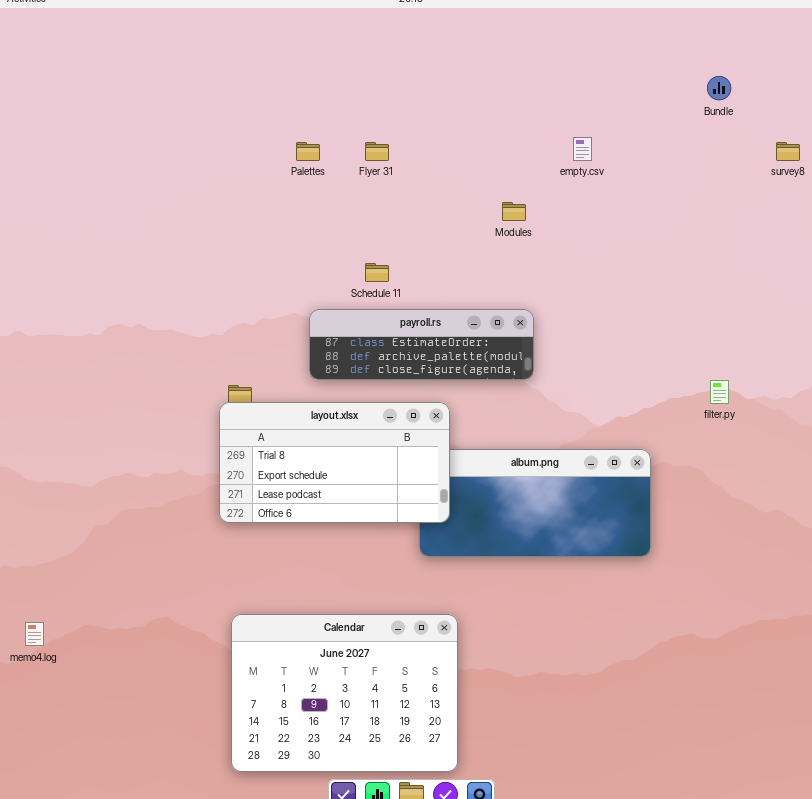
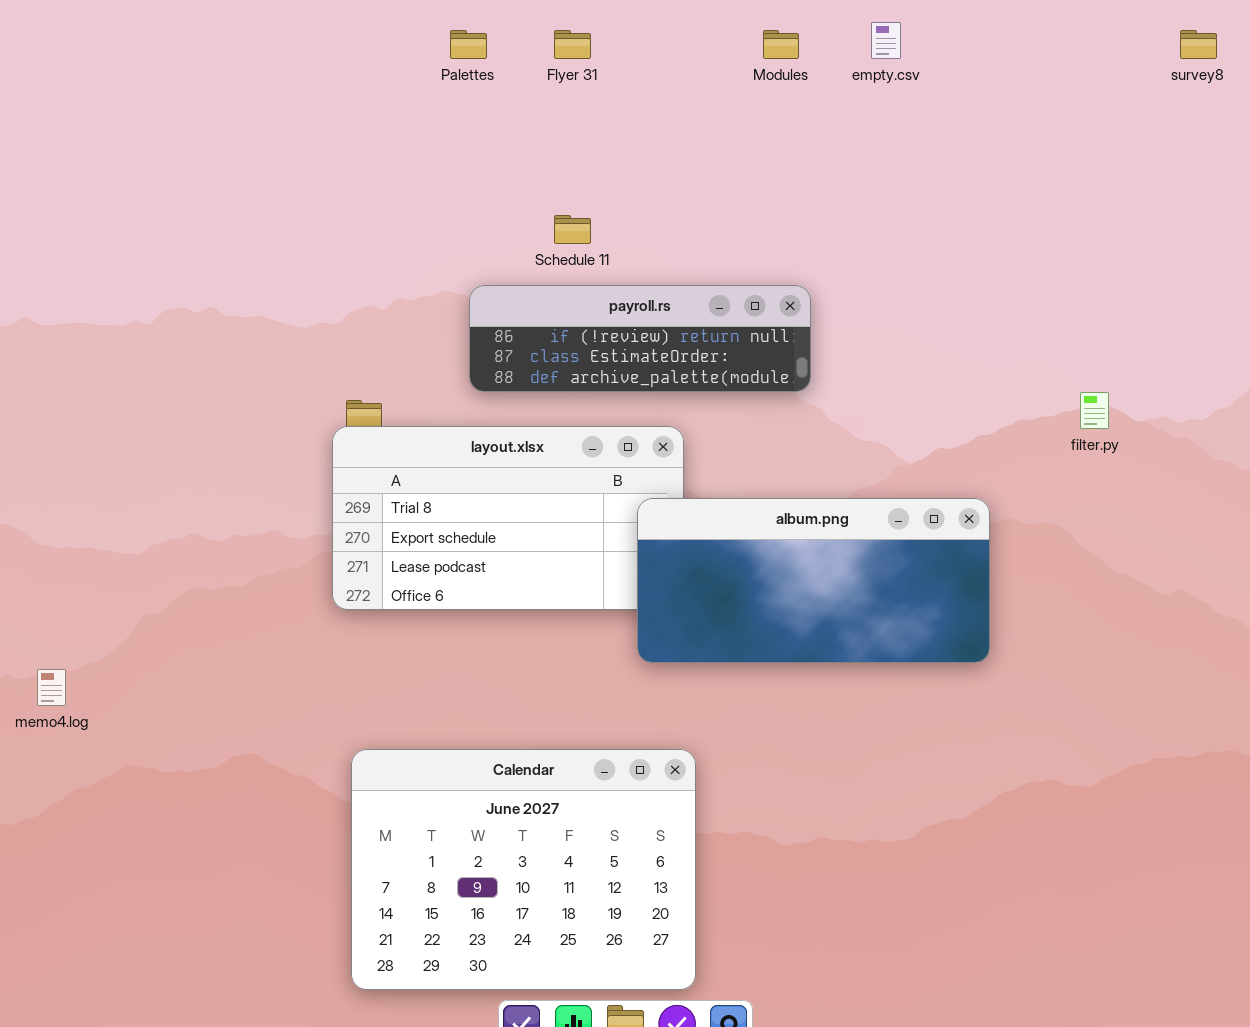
Modules: [502,202,526,221] -> [763,30,799,59], moved
payroll.rs: [309,309,534,380] -> [469,285,811,392], scrolled up 1 row
album.png: [419,449,651,557] -> [637,498,990,663], raised
memo4.log: [25,622,44,646] -> [37,669,66,706], moved

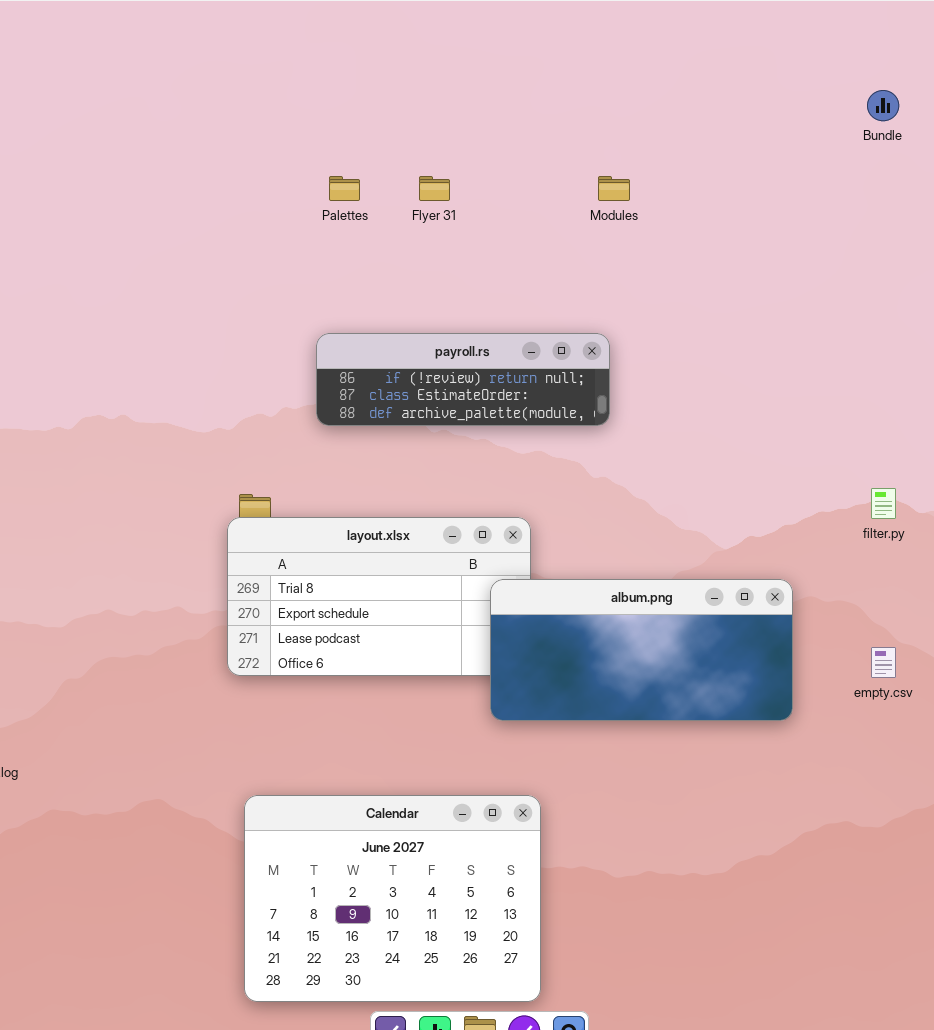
empty.csv: [871,22,901,59] -> [871,647,896,678], moved
payroll.rs: [469,285,811,392] -> [316,333,610,426], moved

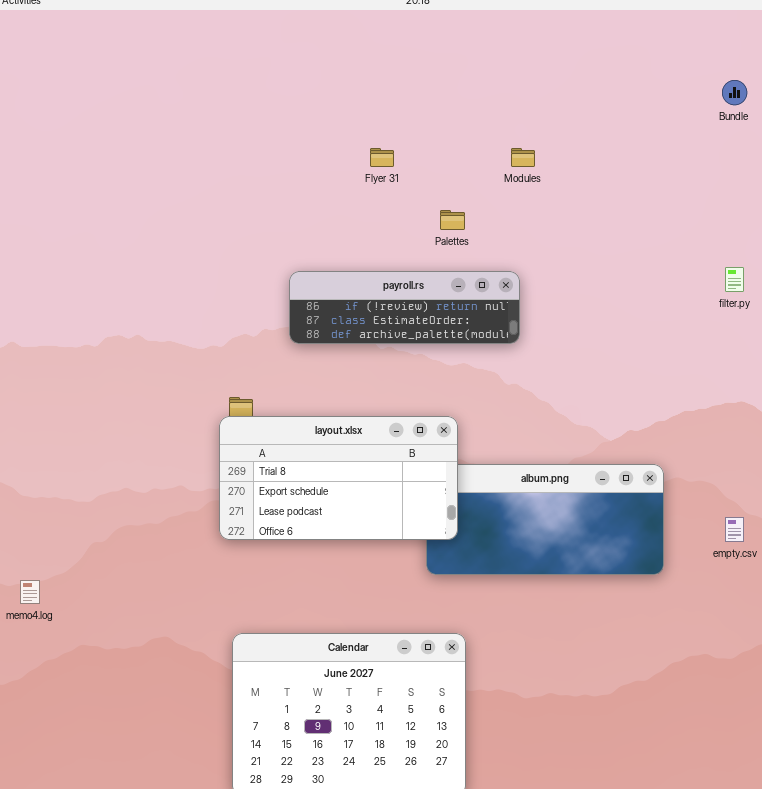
Palettes: [329,176,360,201] -> [440,210,465,230], moved
filter.py: [871,488,896,519] -> [725,267,744,292], moved
layout.xlsx: [227,517,531,676] -> [219,416,458,540], raised

